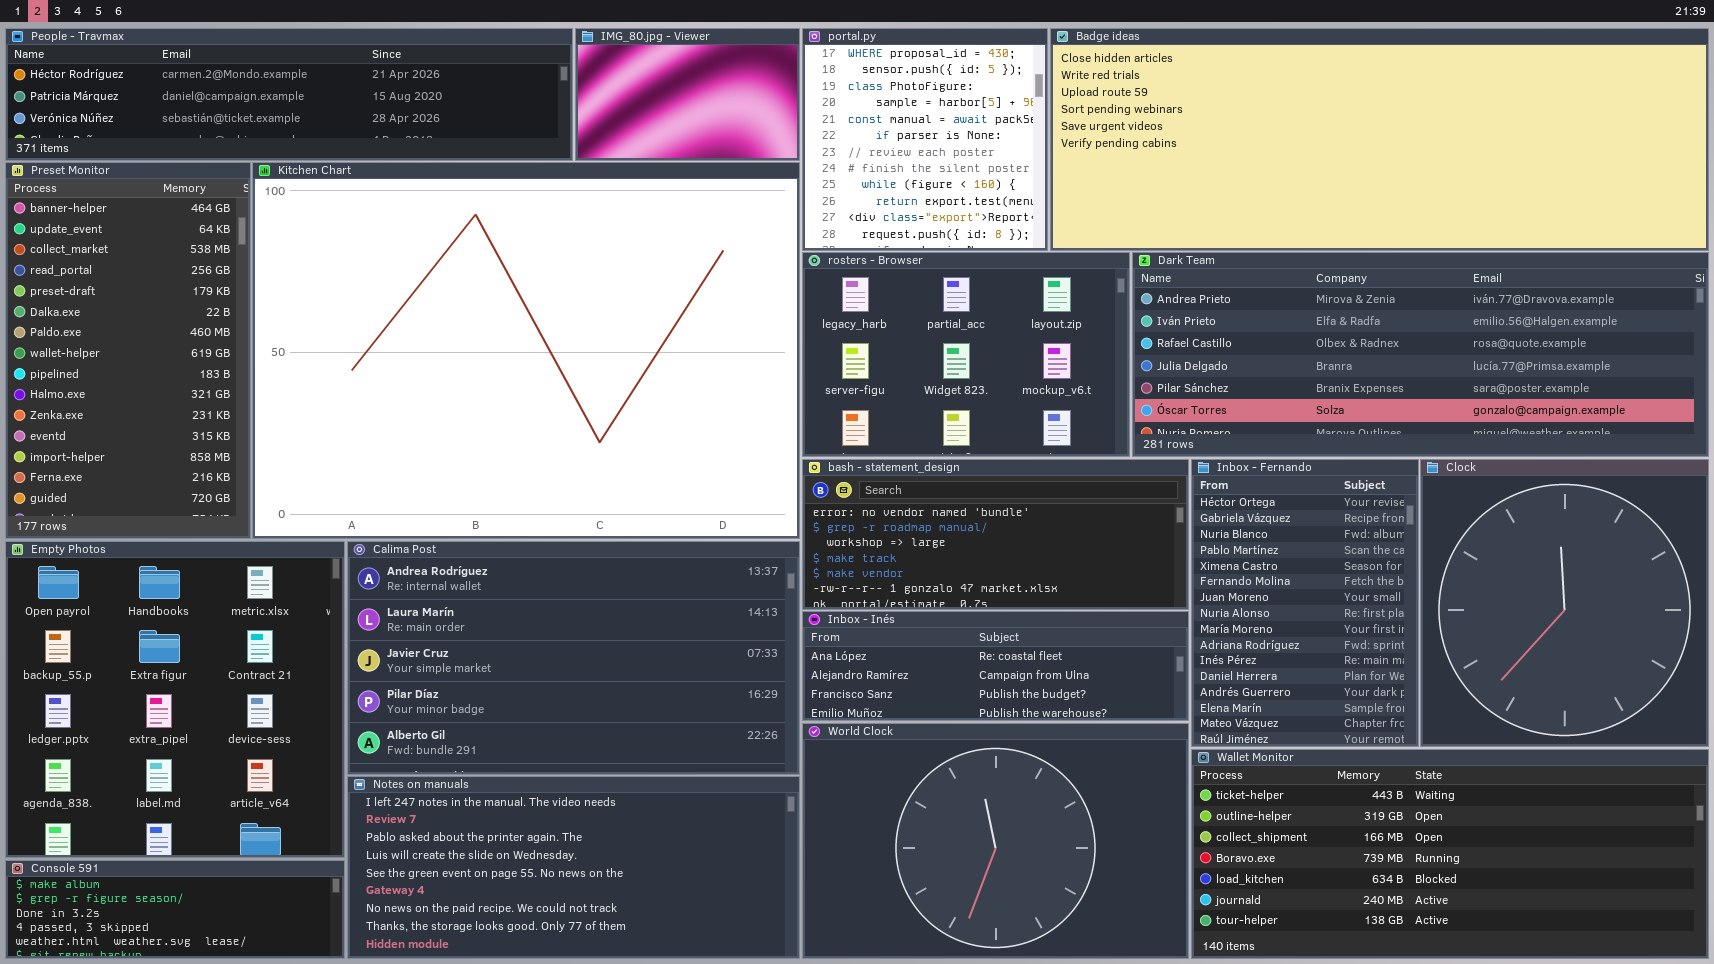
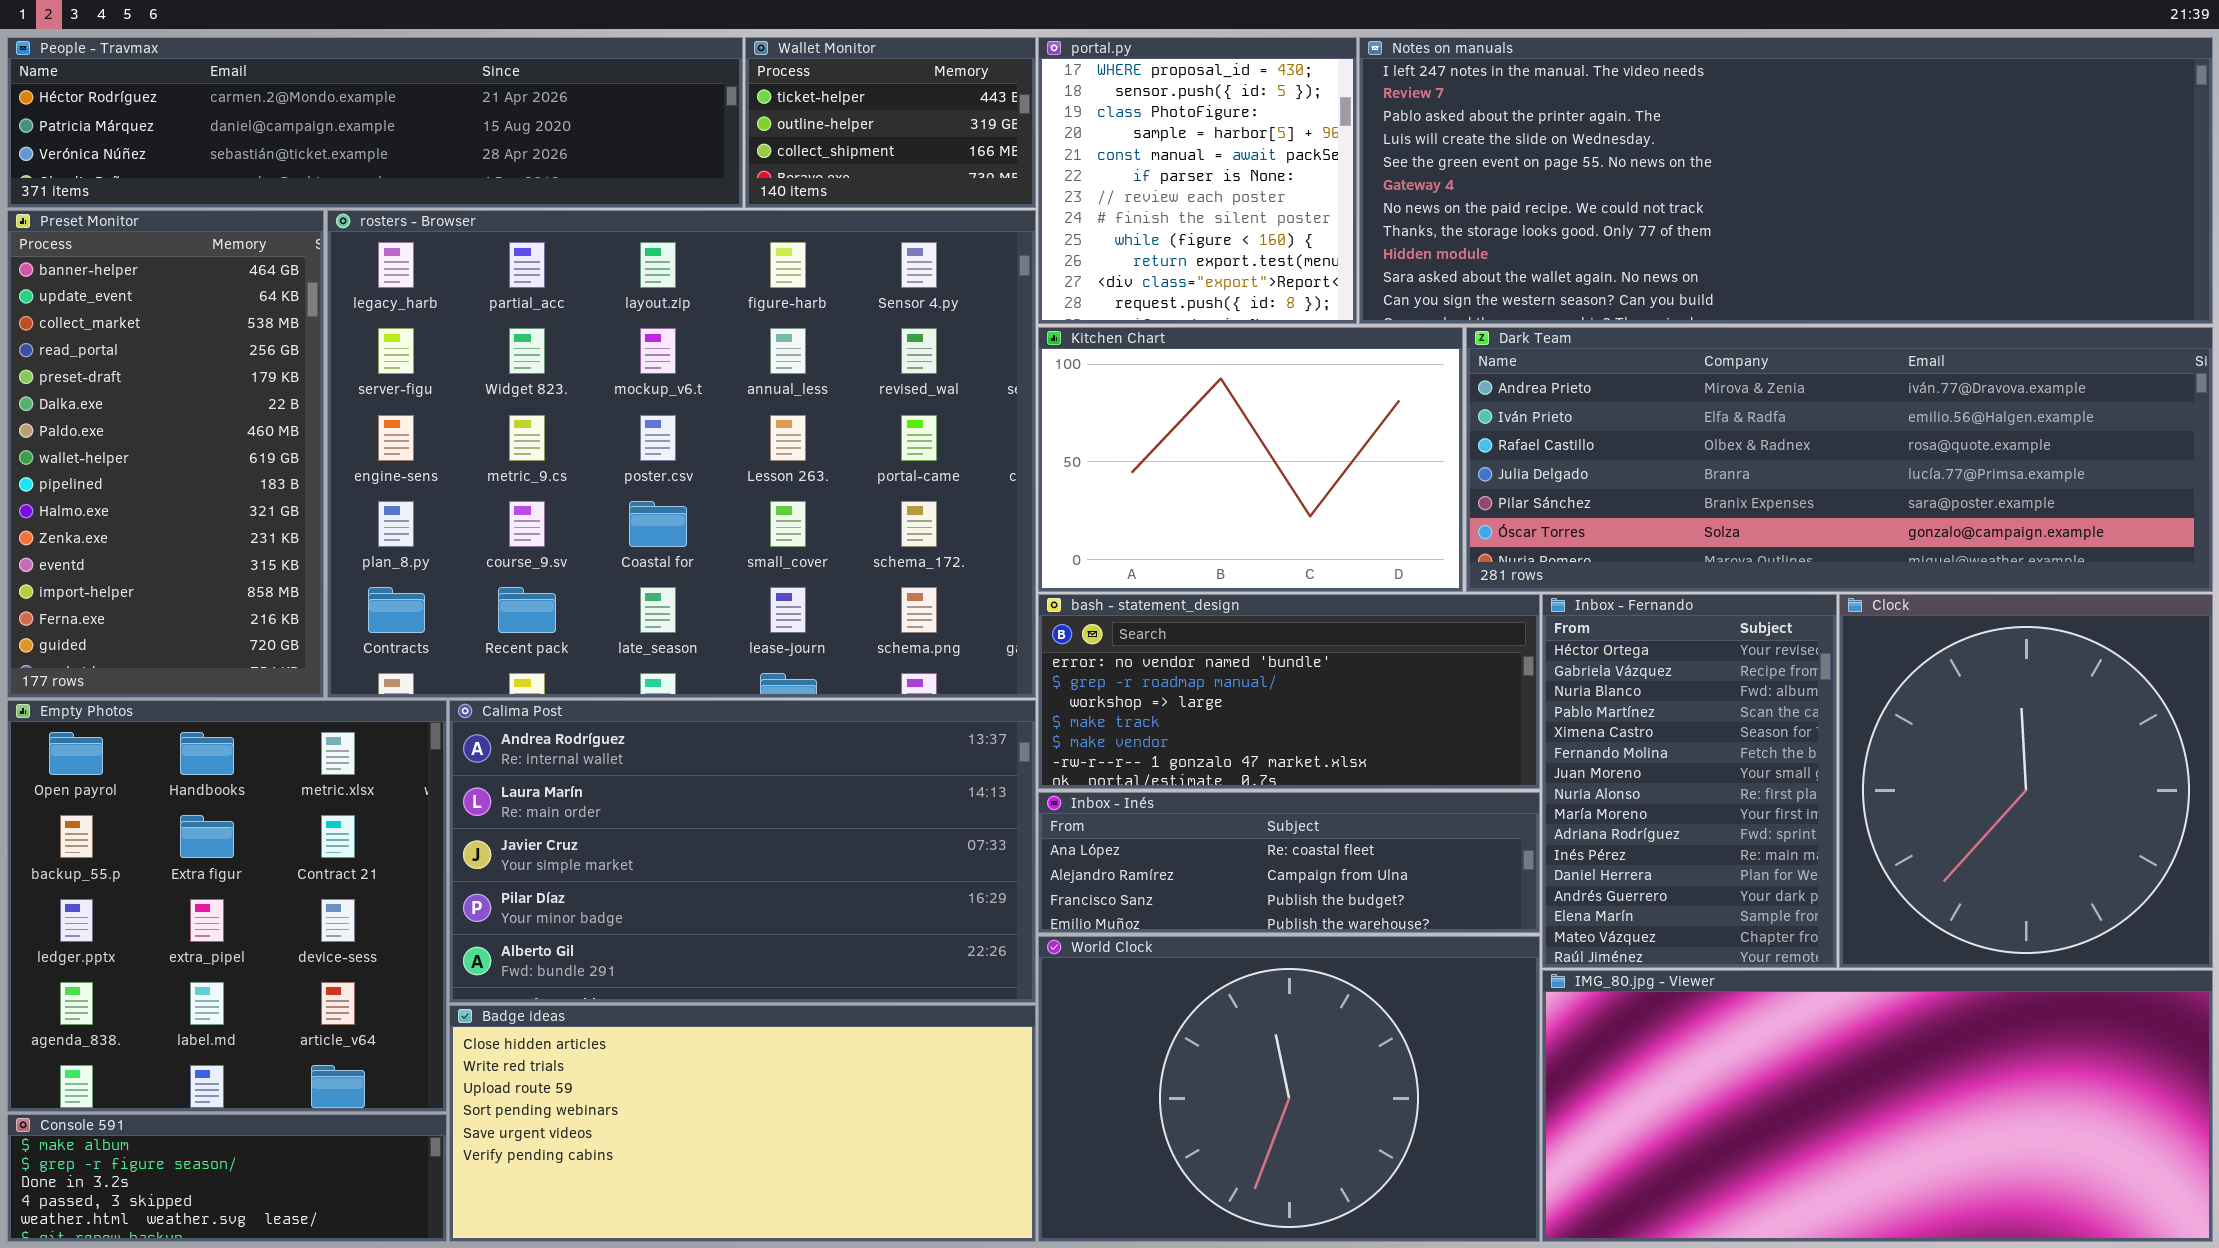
IMG_80.jpg - Viewer: [575,28,800,161] -> [1542,970,2213,1242], moved, resized
Badge ideas: [1050,28,1709,251] -> [449,1005,1036,1242], moved, resized
Kitchen Chart: [252,162,800,539] -> [1038,327,1463,592], moved, resized
rosters - Browser: [802,252,1130,457] -> [327,210,1036,698], moved, resized
Wallet Monitor: [1191,749,1709,959] -> [745,37,1036,208], moved, resized
Notes on manuals: [347,776,800,959] -> [1359,37,2213,324], moved, resized

